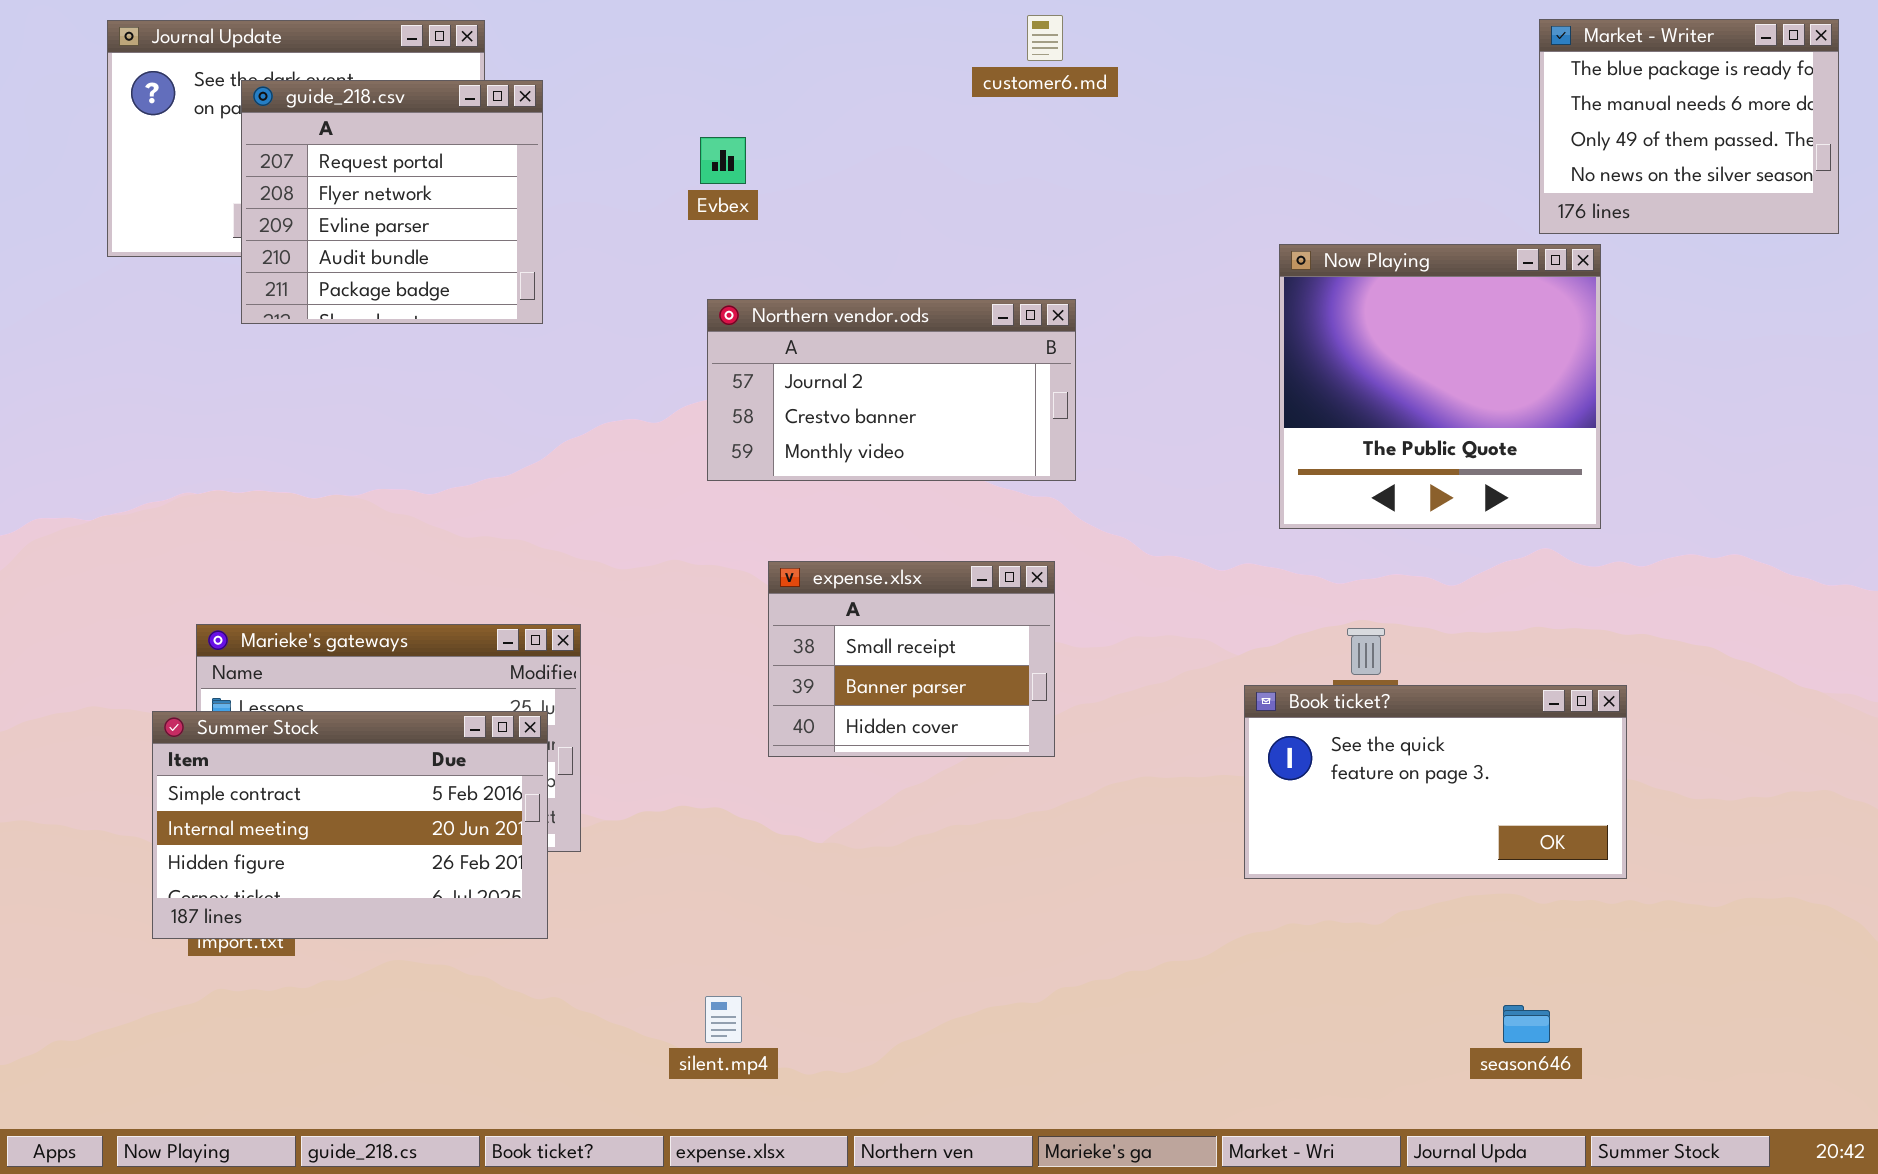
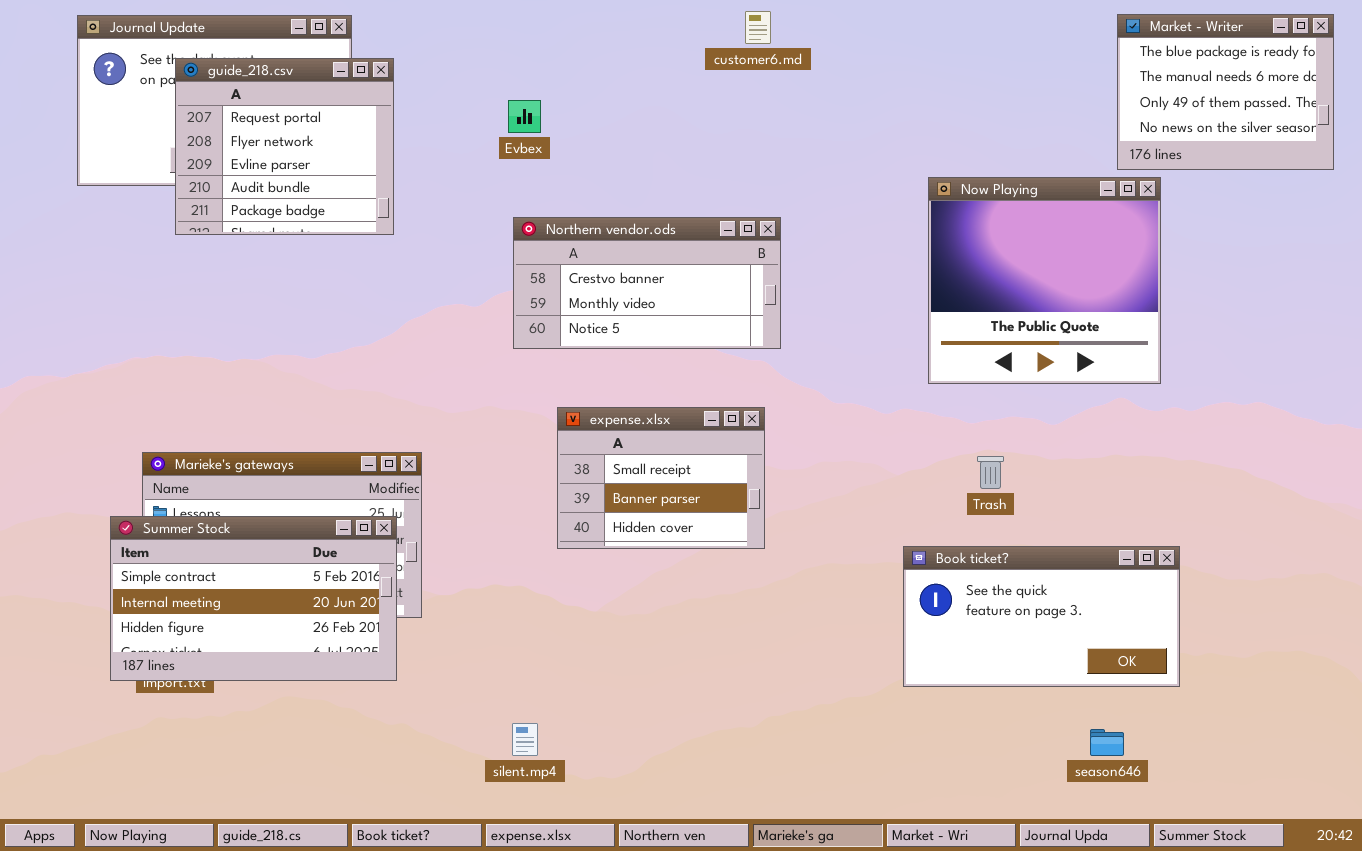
Northern vendor.ods: [707,299,1076,481] -> [513,217,781,349], scrolled down 1 row
Book ticket?: [1244,685,1627,879] -> [903,546,1180,687], moved

